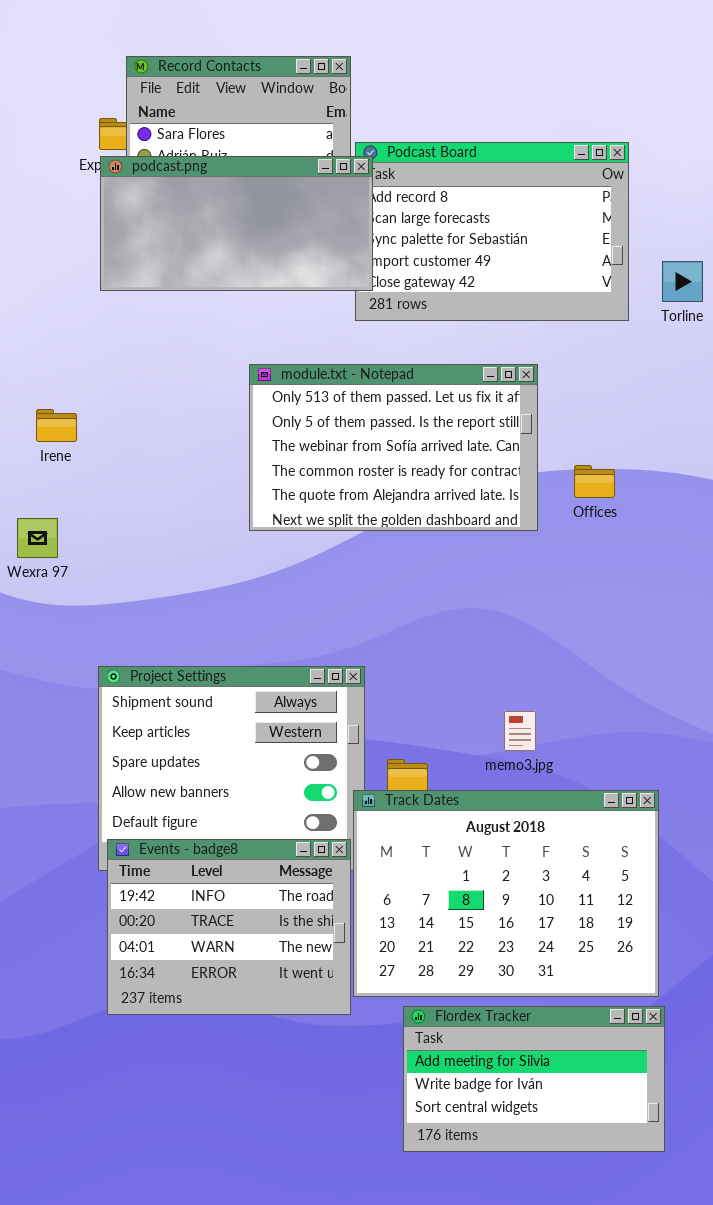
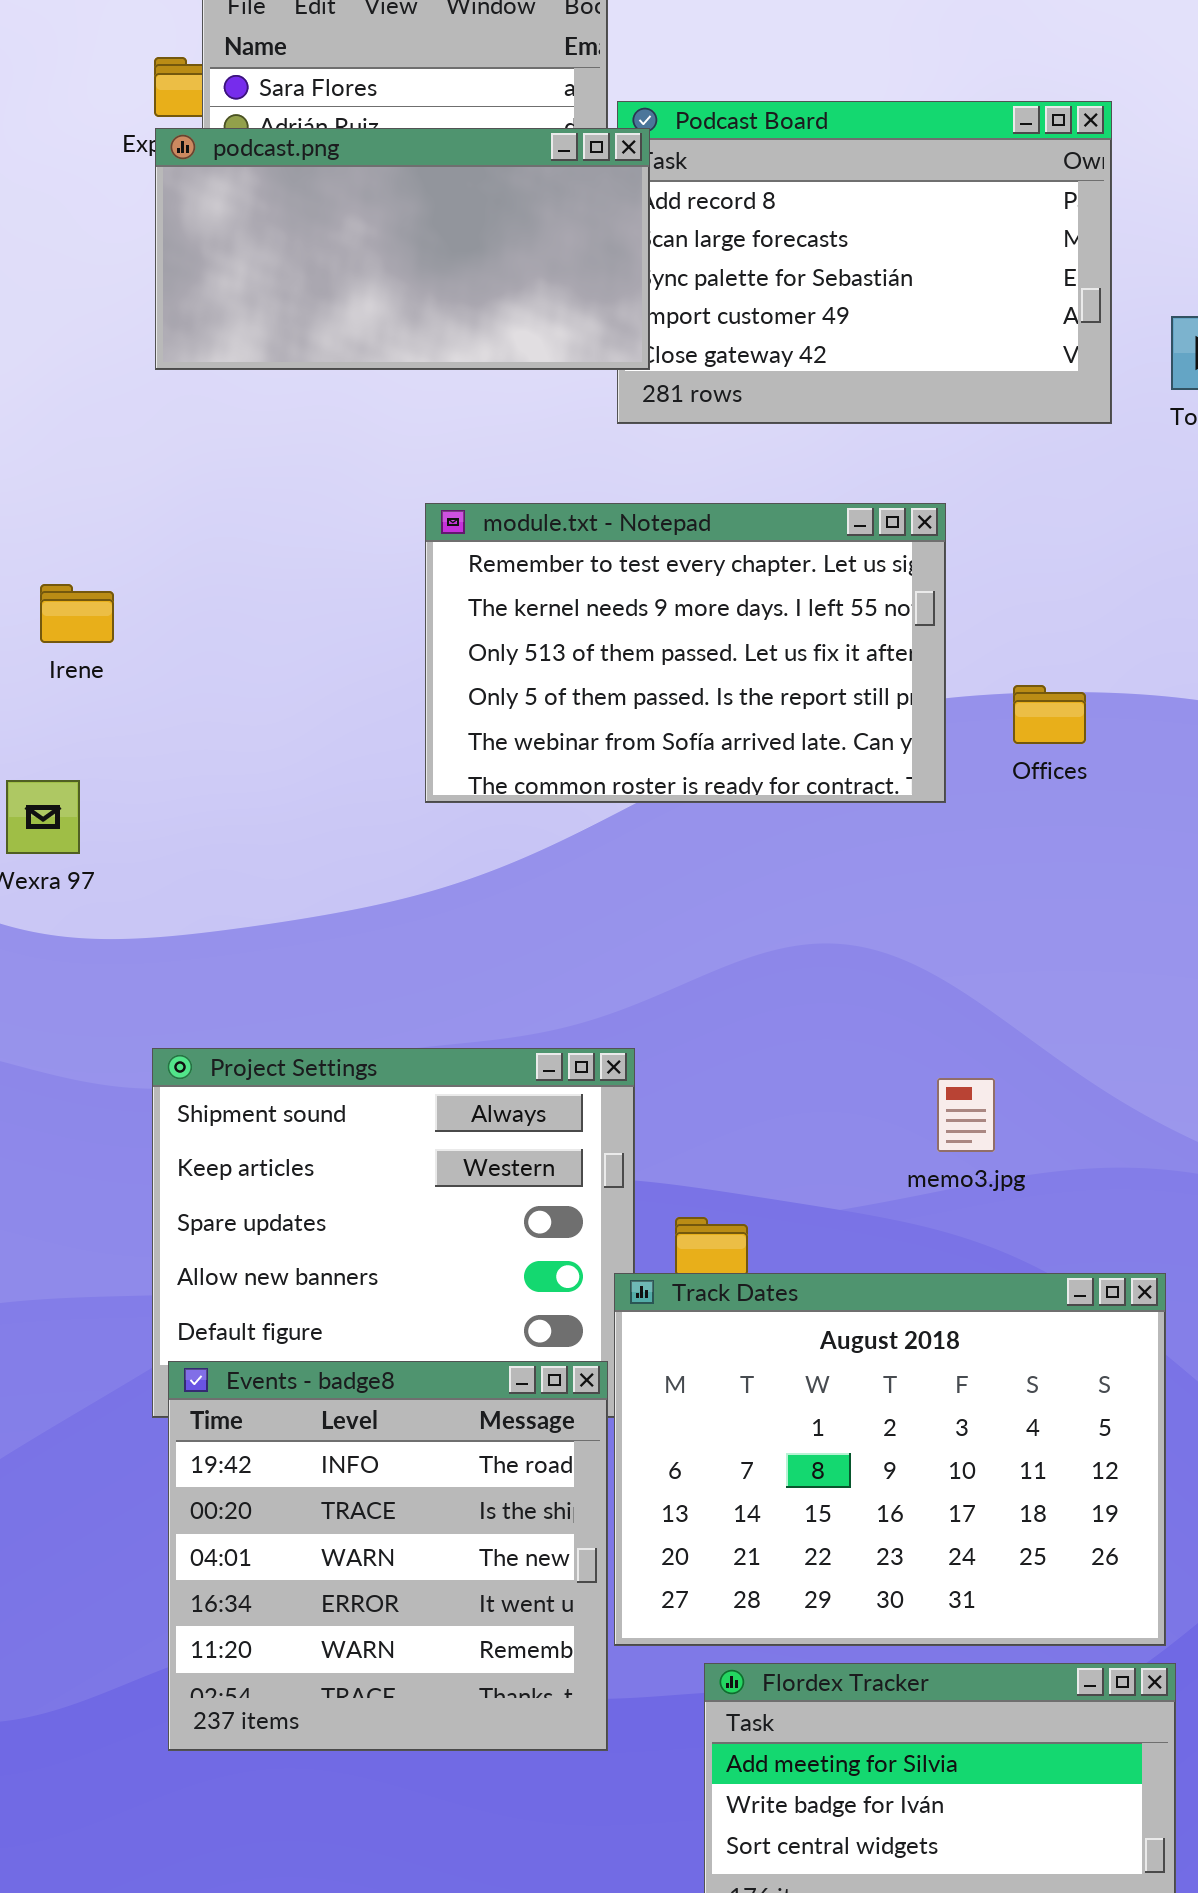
module.txt - Notepad: [249,364,538,531] -> [425,503,946,803], scrolled up 2 rows
memo3.jpg: [504,711,536,751] -> [937,1078,995,1152], moved
Events - badge8: [107,839,351,1015] -> [168,1361,608,1751], resized

